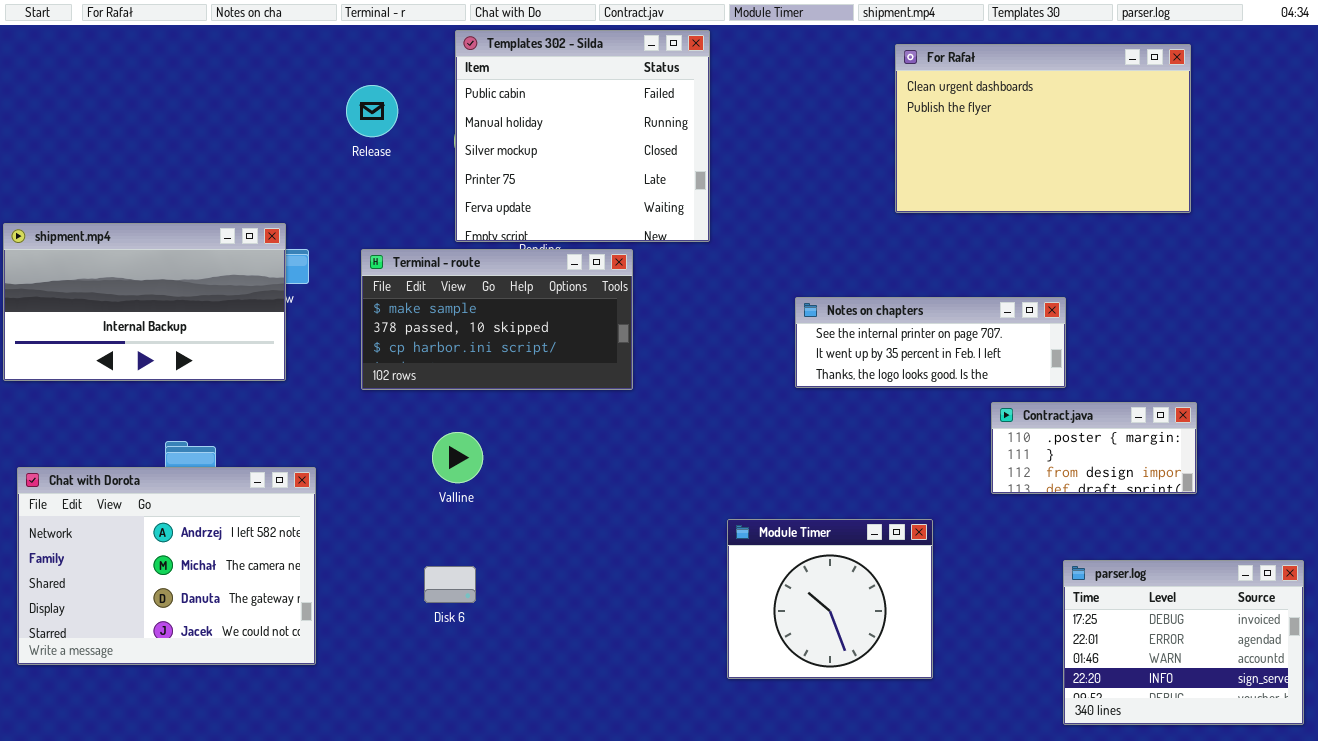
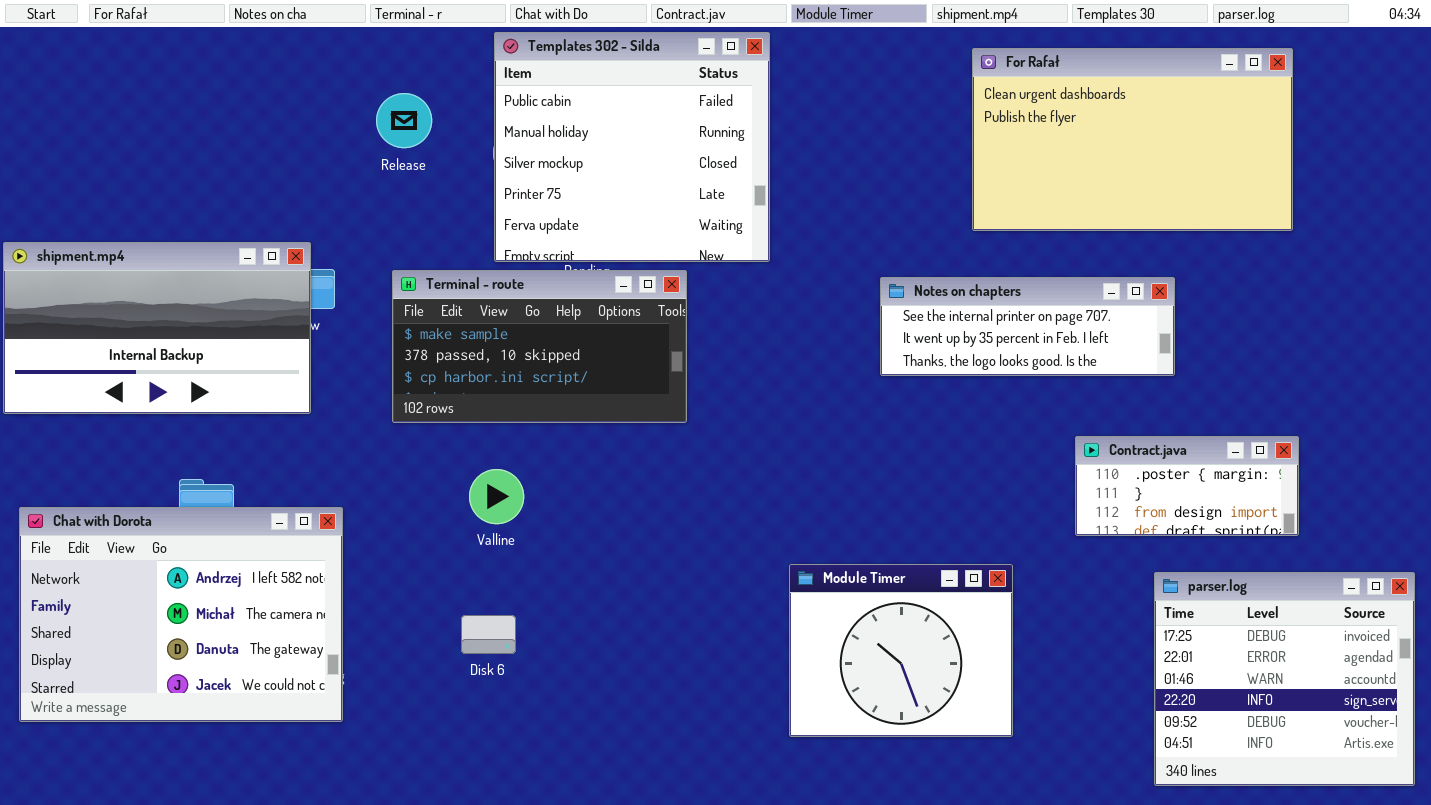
Notes on chapters: [795,297,1066,388] -> [880,277,1175,376], moved
parser.log: [1063,560,1304,725] -> [1154,572,1415,786], resized

